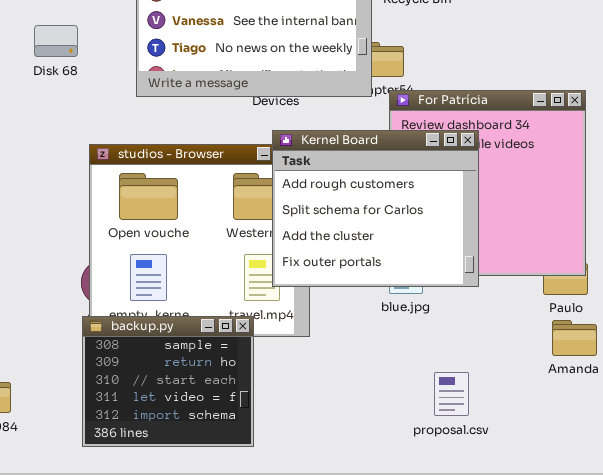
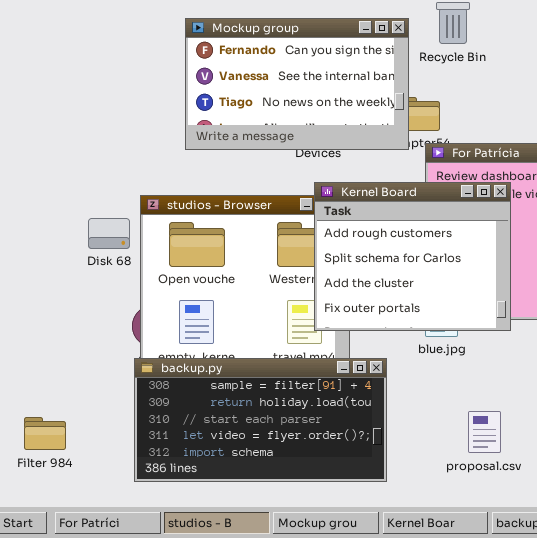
Disk 68: [34,25,78,57] -> [88,218,130,249], moved
backup.py: [82,316,254,447] -> [134,358,387,482], resized

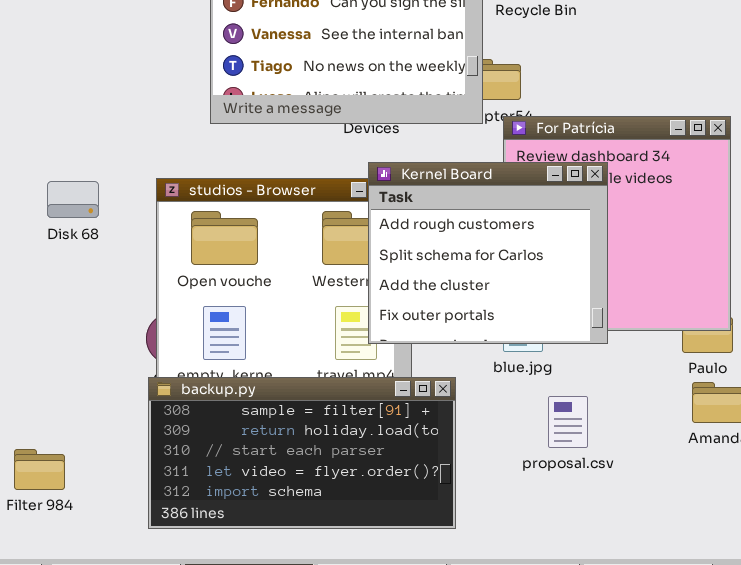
Disk 68: [88,218,130,249] -> [47,181,99,218], moved
proposal.csv: [468,411,501,453] -> [548,396,588,448], moved

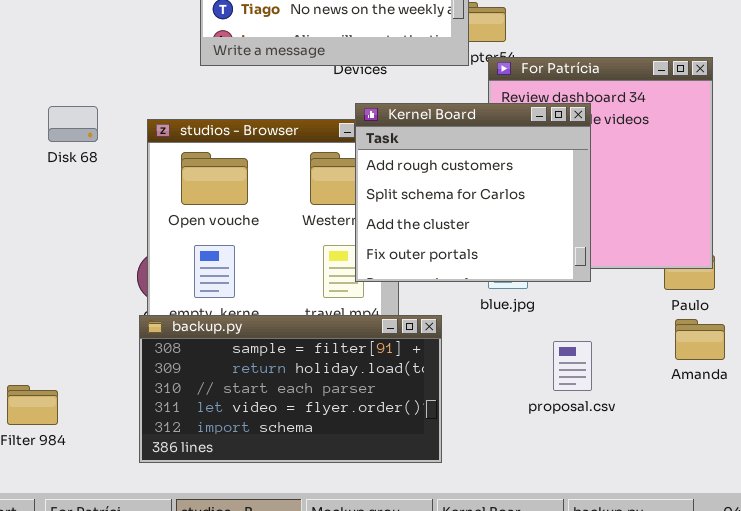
Disk 68: [47,181,99,218] -> [48,106,98,142], moved
proposal.csv: [548,396,588,448] -> [553,341,592,391], moved

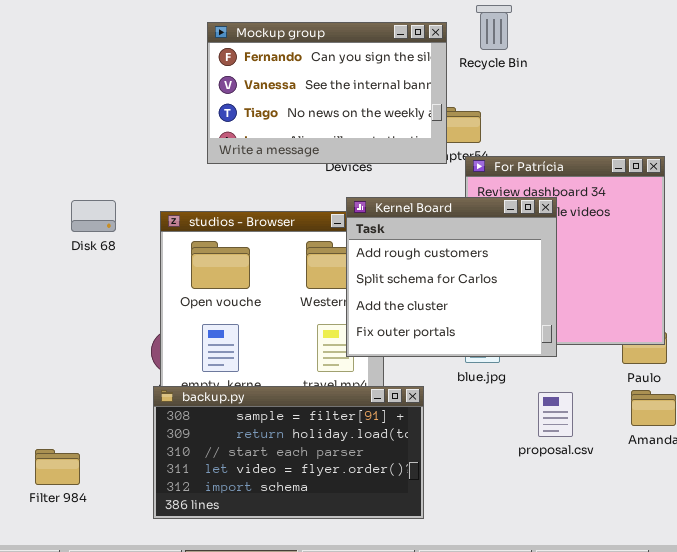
proposal.csv: [553,341,592,391] -> [538,392,573,437], moved

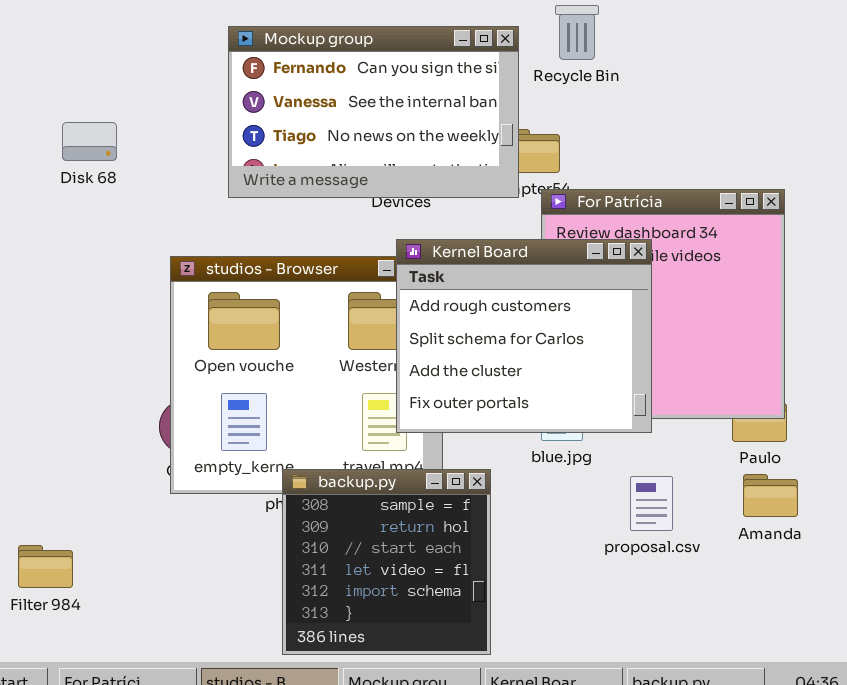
Disk 68: [71,200,116,232] -> [62,122,117,161], moved
backup.py: [153,386,424,519] -> [282,469,491,655], resized

